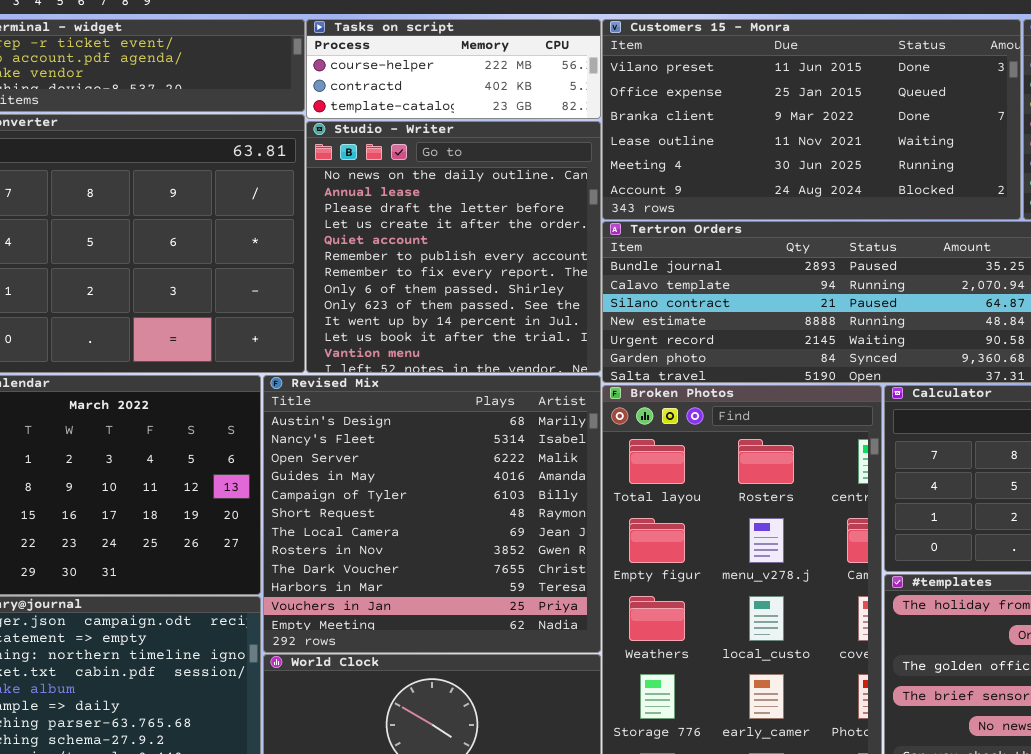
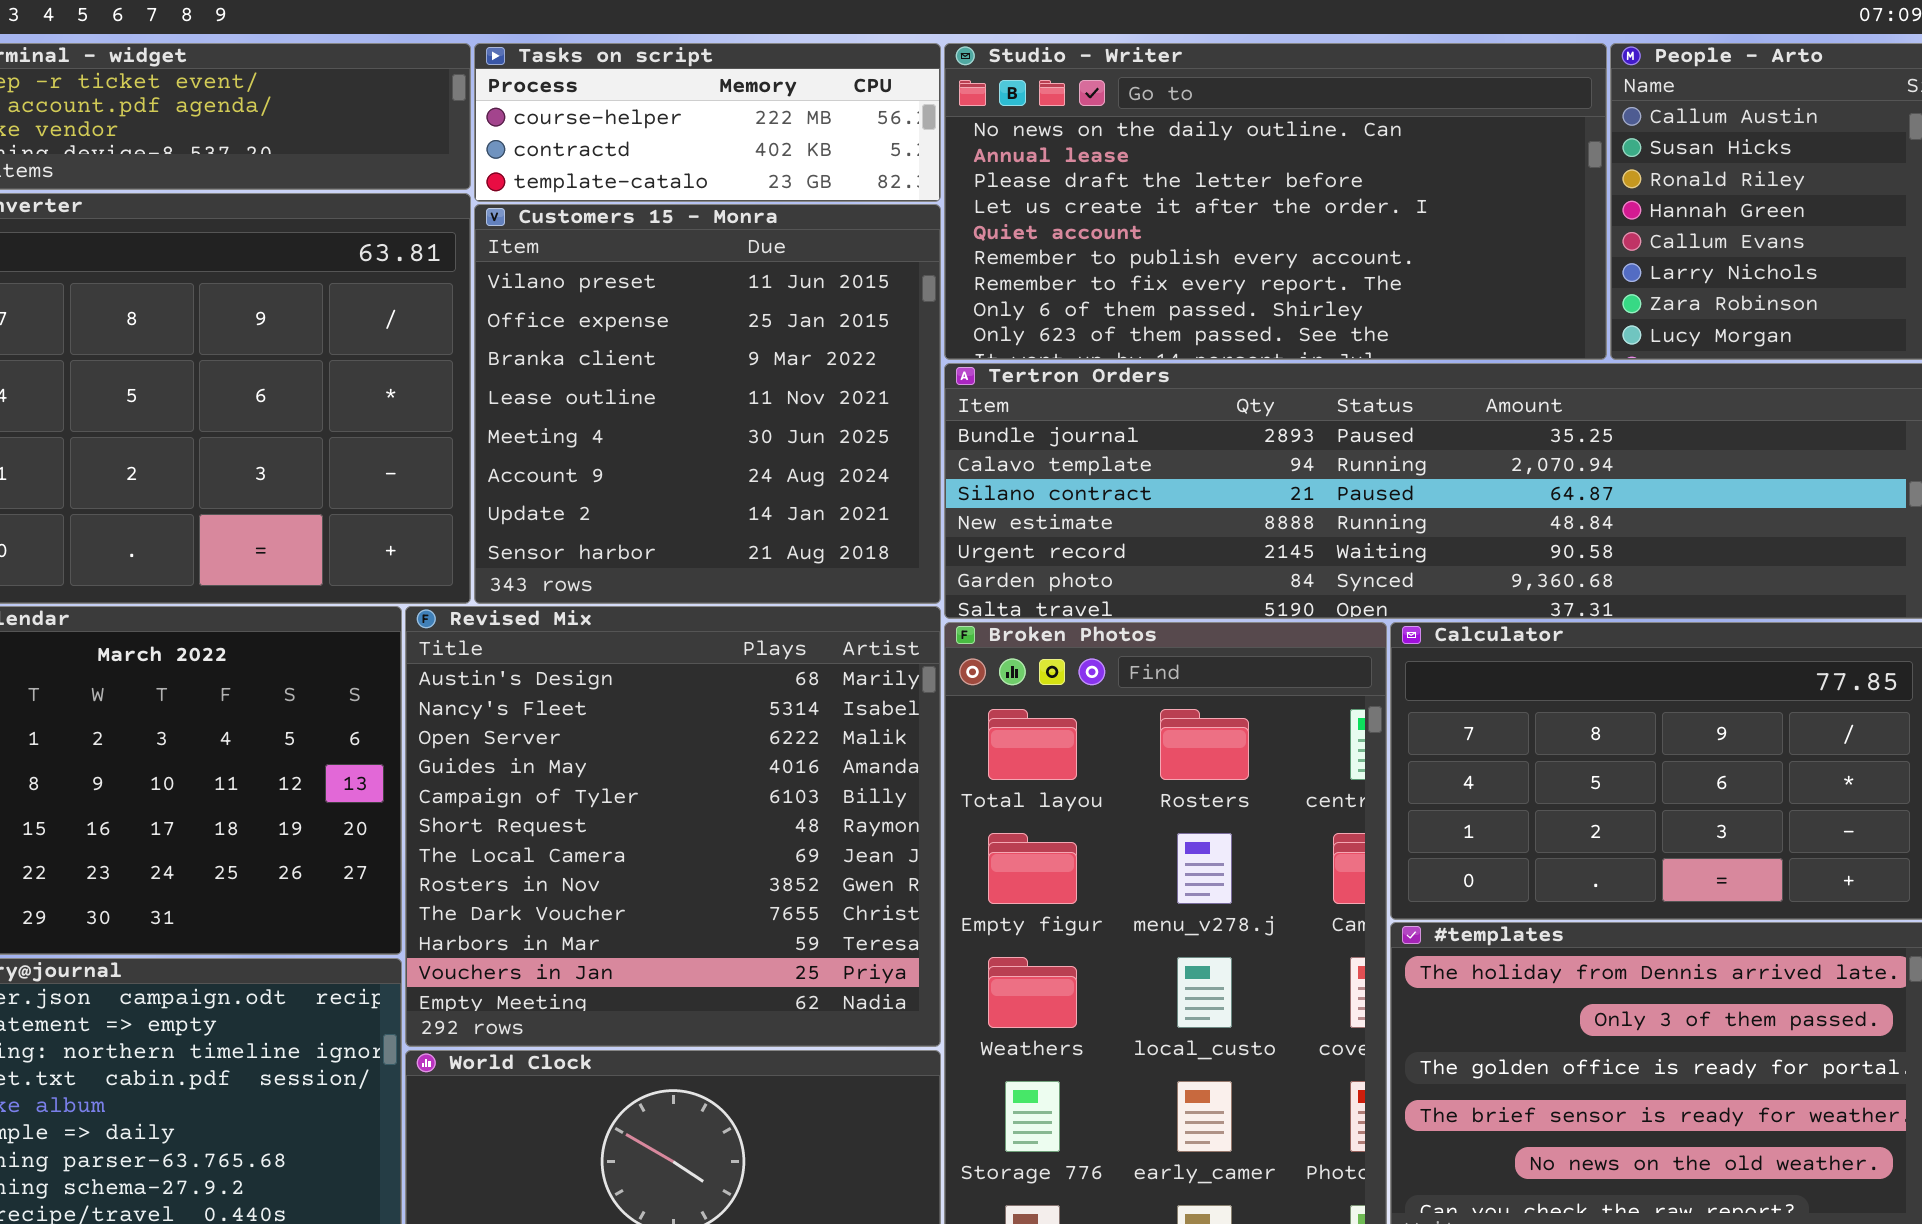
Customers 15 - Monra: [602,19,1021,220] -> [474,204,941,604], moved, resized
Studio - Writer: [306,121,601,373] -> [944,43,1607,360], moved, resized

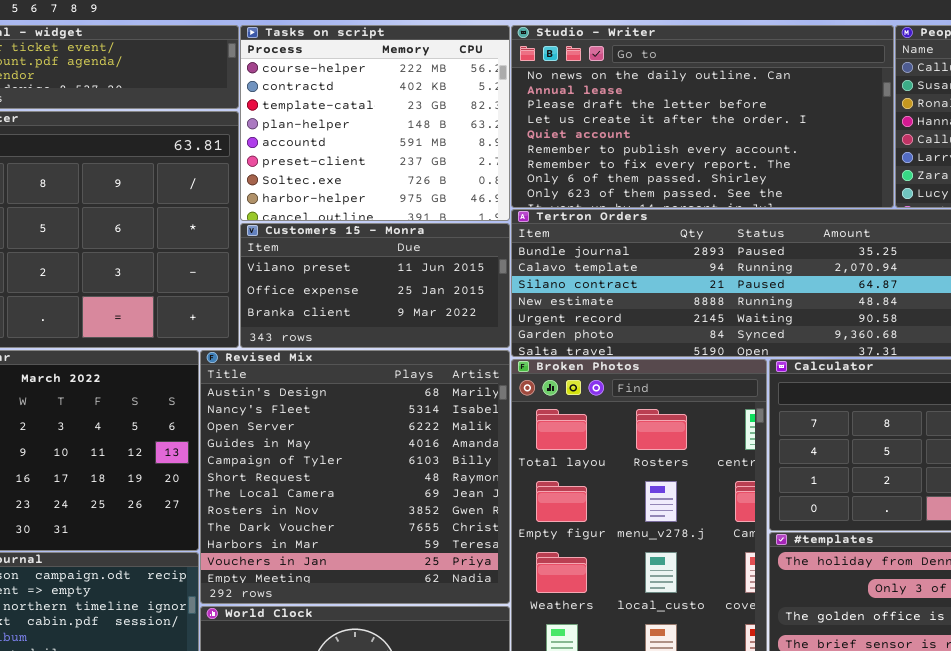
Tasks on script: [474,43,941,202] -> [240,25,510,221], resized
Customers 15 - Monra: [474,204,941,604] -> [240,223,510,348], resized

